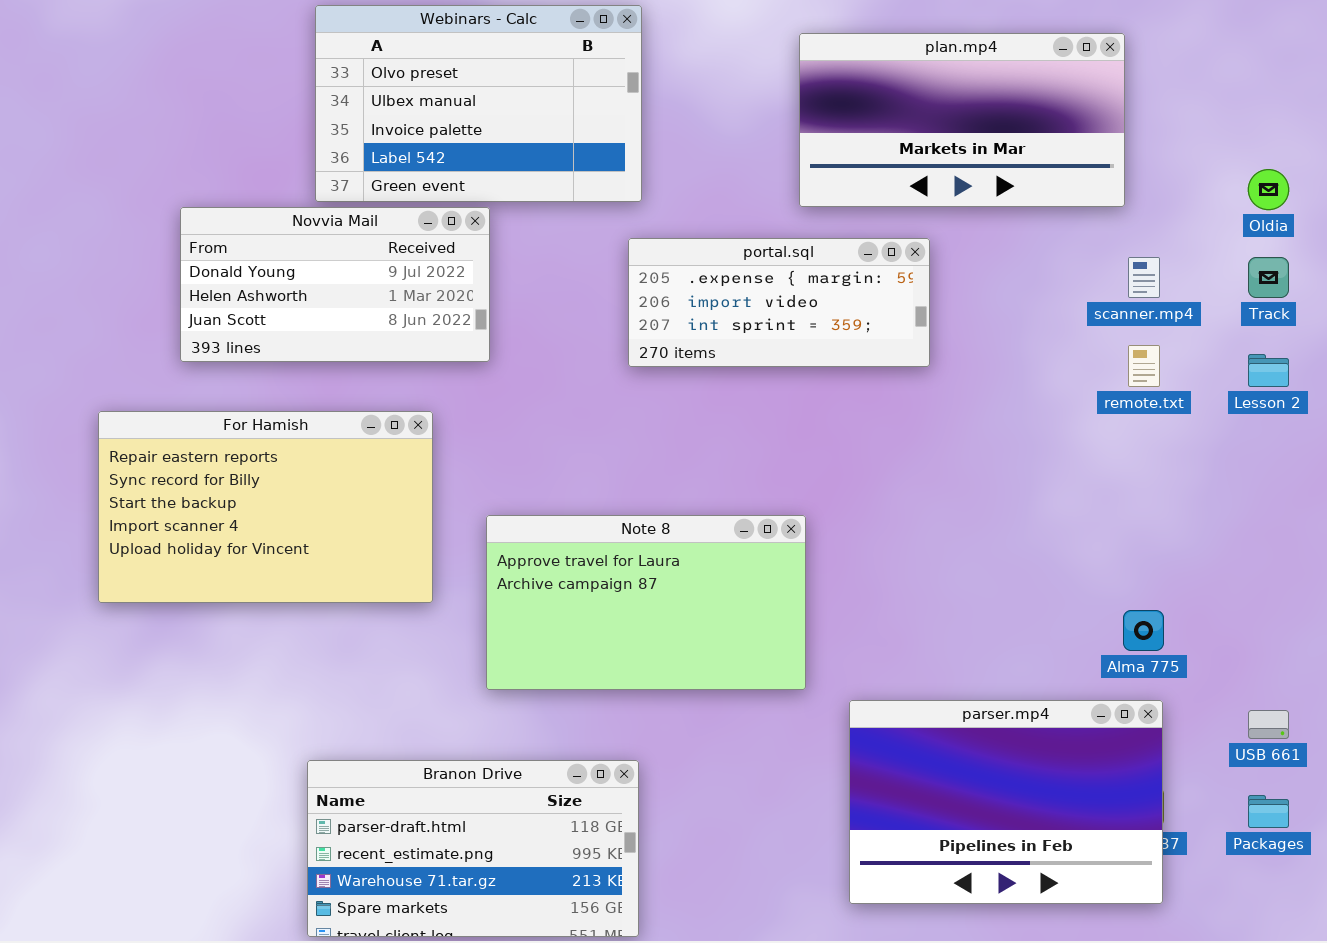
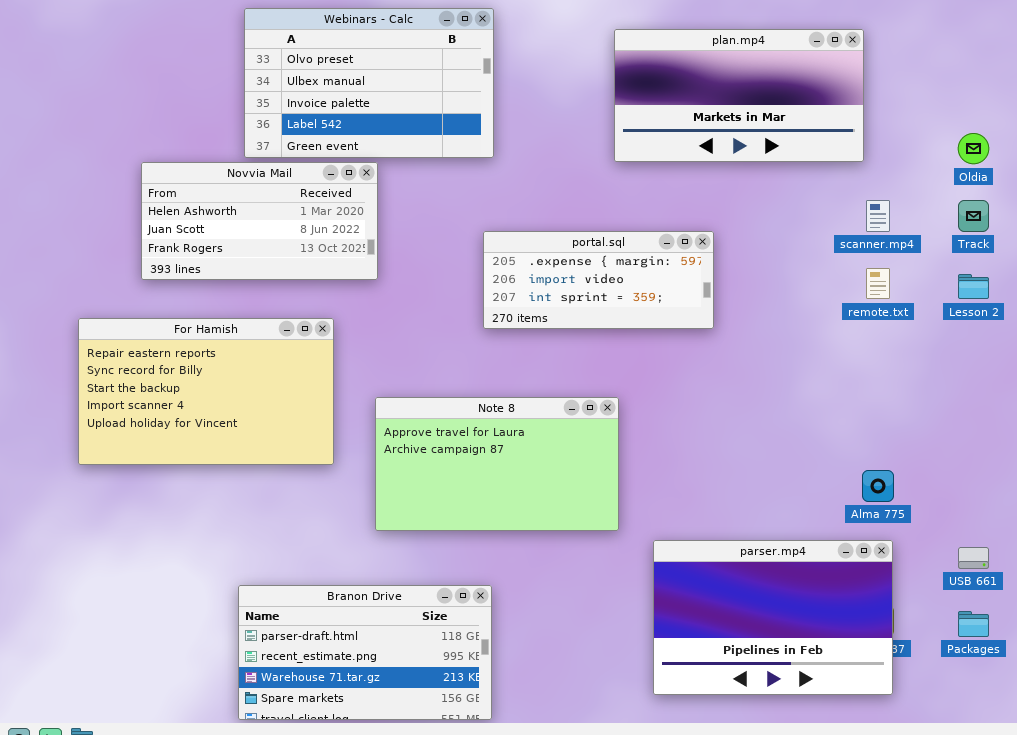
Novvia Mail: [180,207,490,362] -> [141,162,378,280], scrolled down 1 row
portal.sql: [628,238,930,367] -> [483,231,714,329], moved

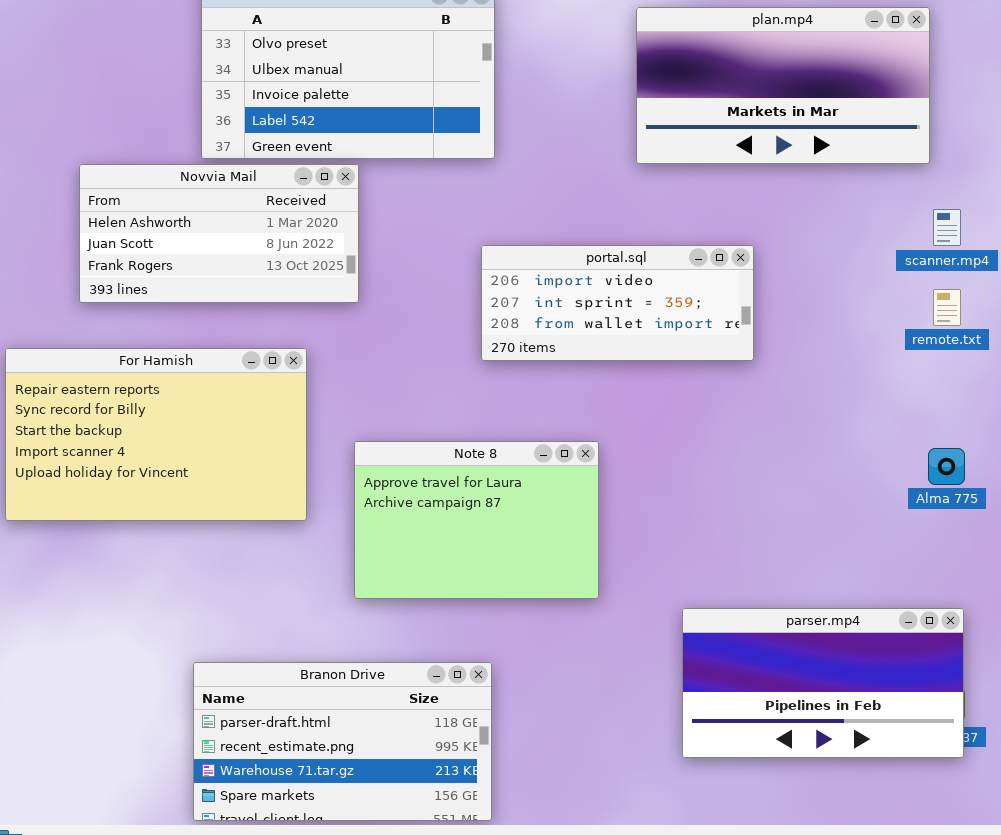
portal.sql: [483,231,714,329] -> [481,245,754,361], scrolled down 1 row
Note 8: [375,397,619,531] -> [354,441,599,599], resized
Alma 775: [862,470,894,502] -> [928,448,965,485], moved
parser.mp4: [653,540,893,695] -> [682,608,964,758], resized

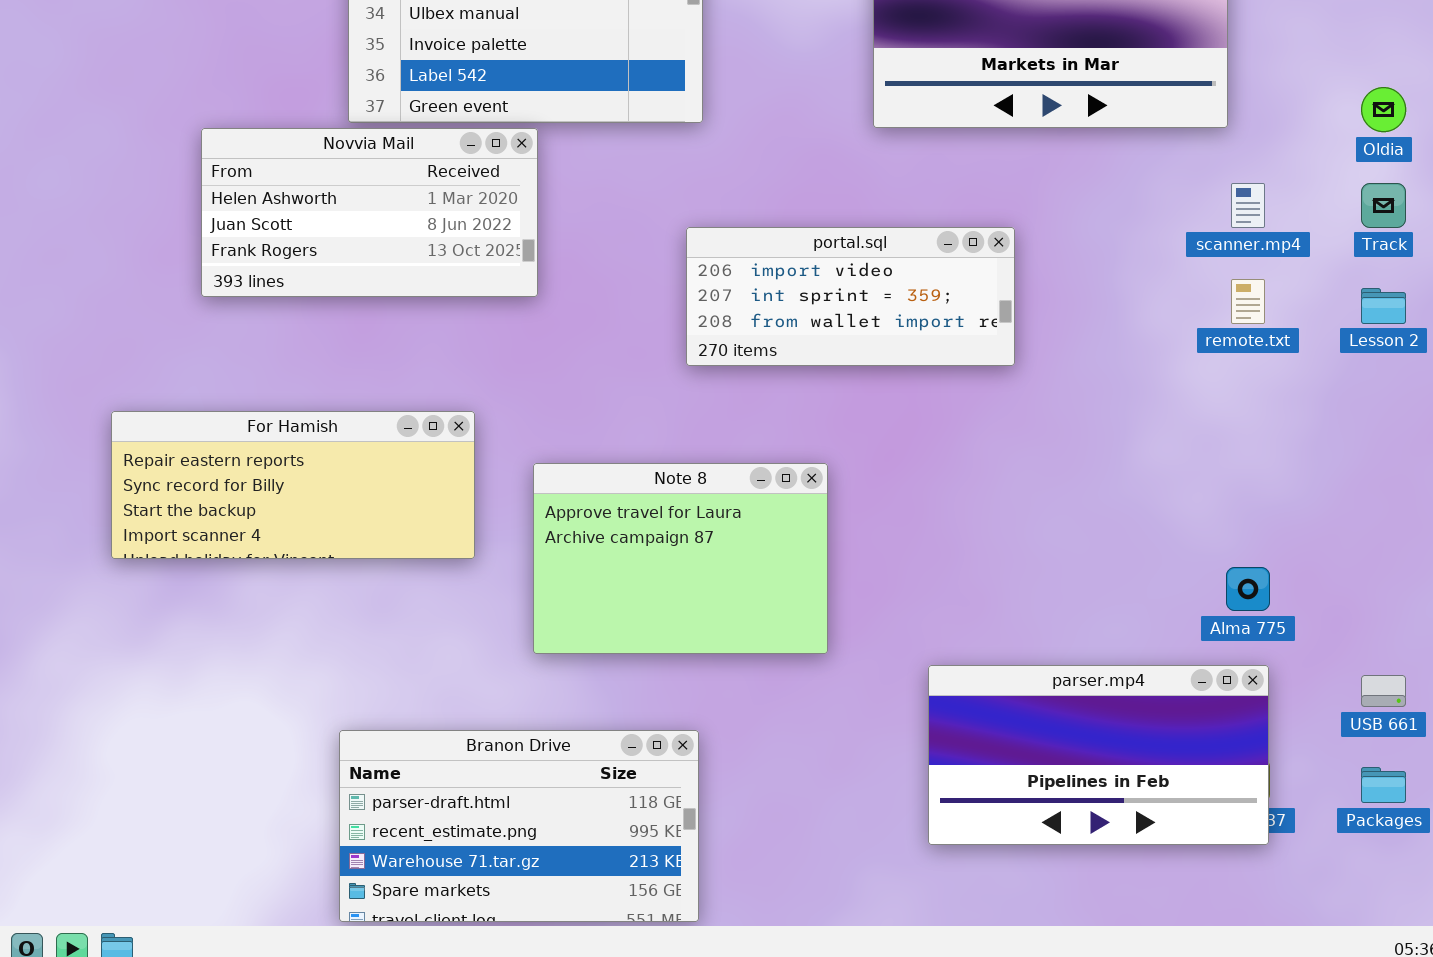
For Hamish: [5,348,307,521] -> [111,411,475,559], resized
Alma 775: [928,448,965,485] -> [1226,567,1270,611], moved

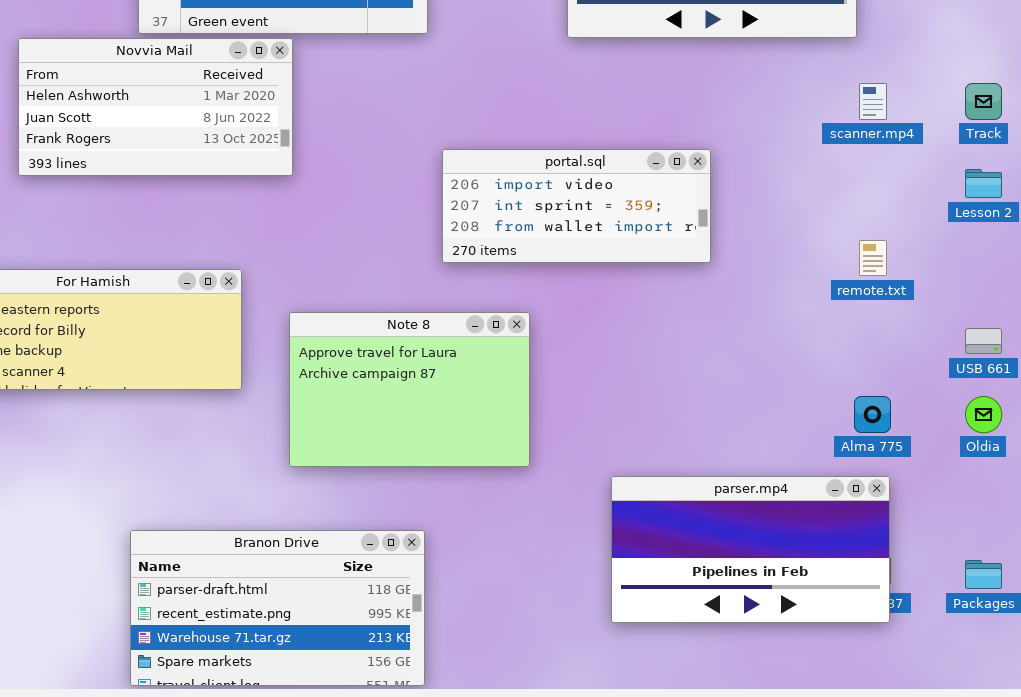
Oldia: [1361,87,1406,132] -> [965,396,1002,433], moved
portal.sql: [686,227,1015,366] -> [442,149,711,263], moved
remote.txt: [1231,279,1265,324] -> [859,240,887,276], moved
USB 661: [1361,675,1406,707] -> [965,328,1002,354], moved

